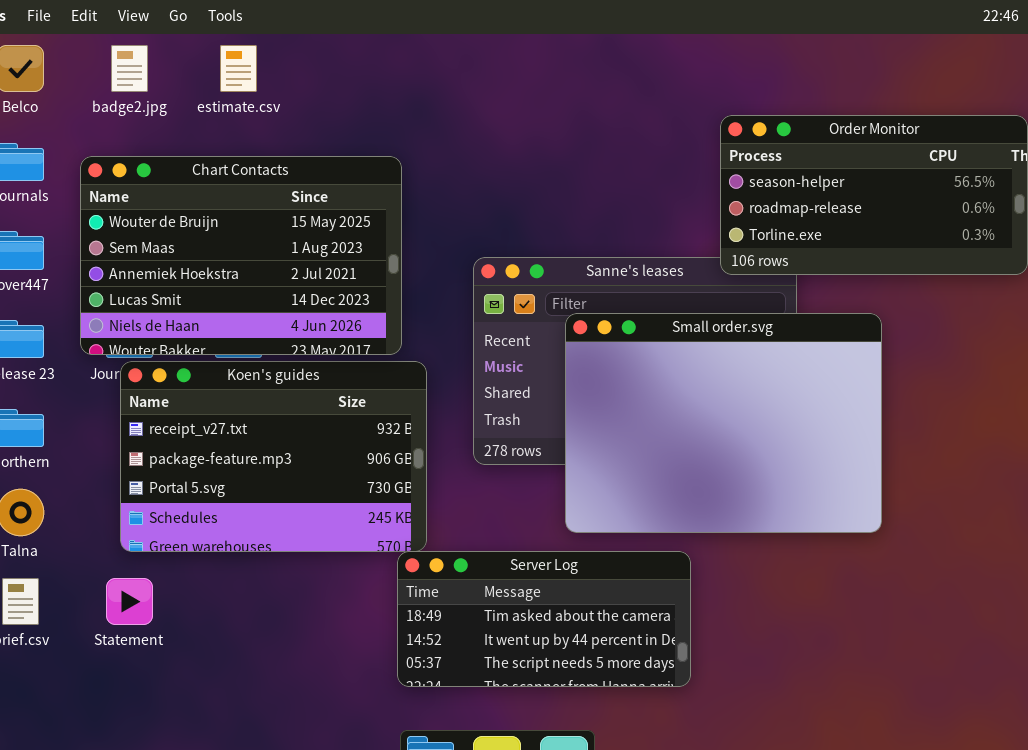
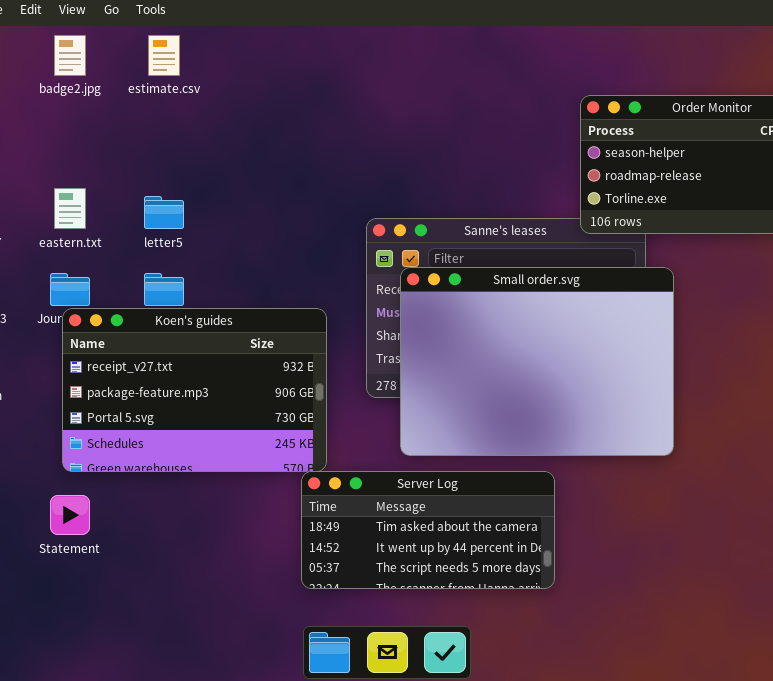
Chart Contacts: [80,156,402,355] -> none, closed
Small order.svg: [565,313,882,533] -> [400,267,674,456], moved

